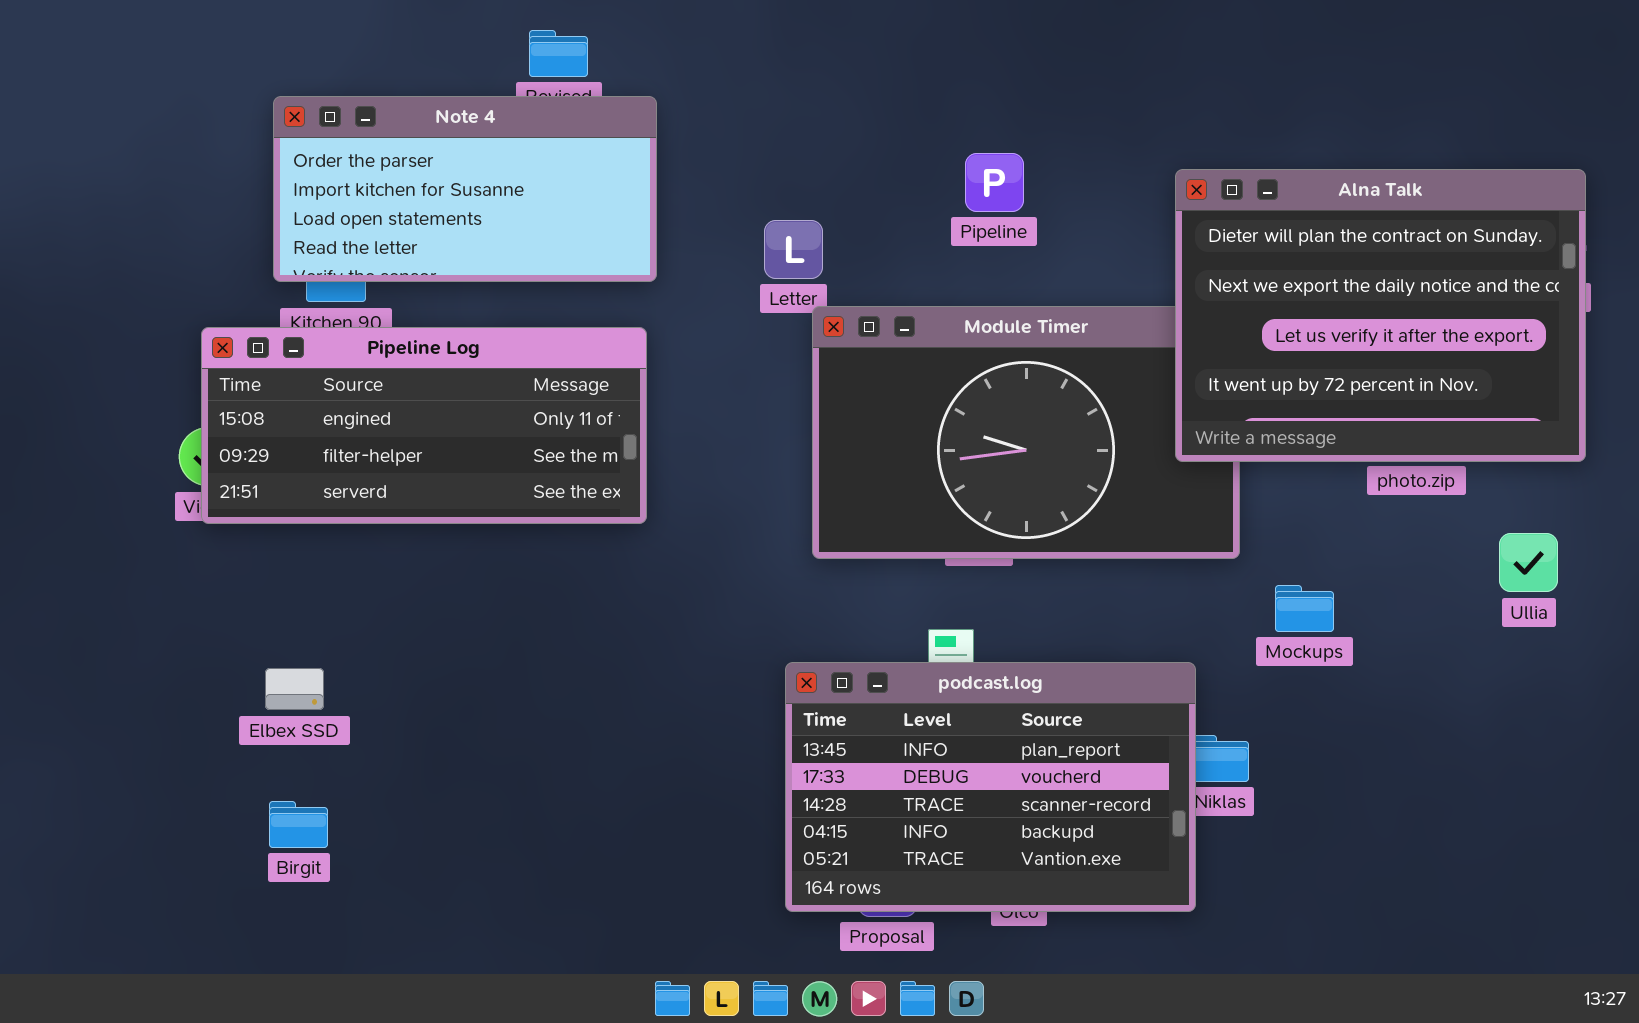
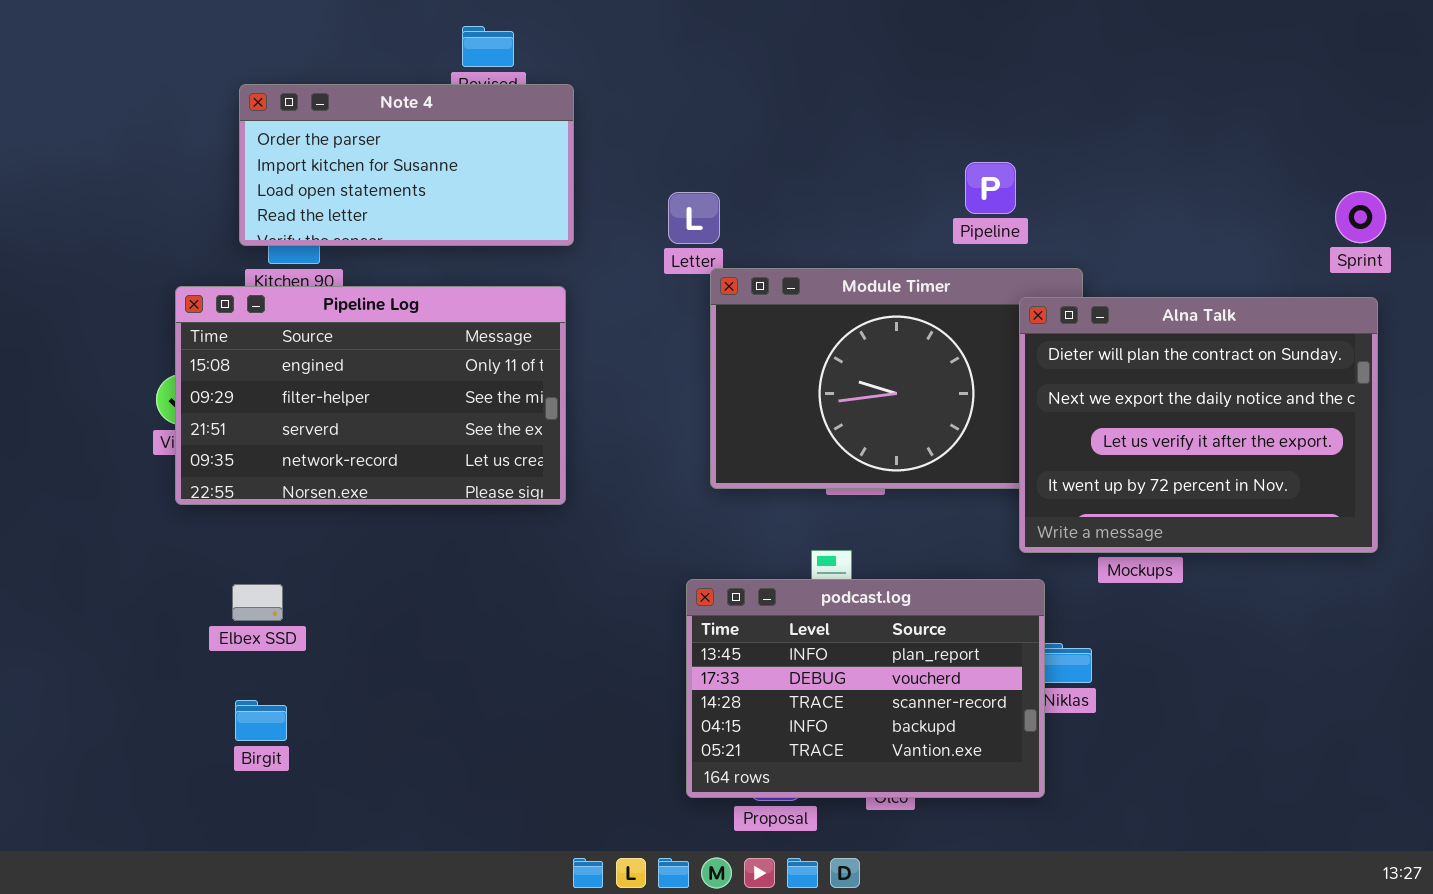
Pipeline: [965,153,1024,212] -> [965,162,1016,214], moved
Alna Talk: [1175,169,1586,462] -> [1019,297,1378,553], moved
Pipeline Log: [201,327,647,524] -> [175,286,566,505], resized

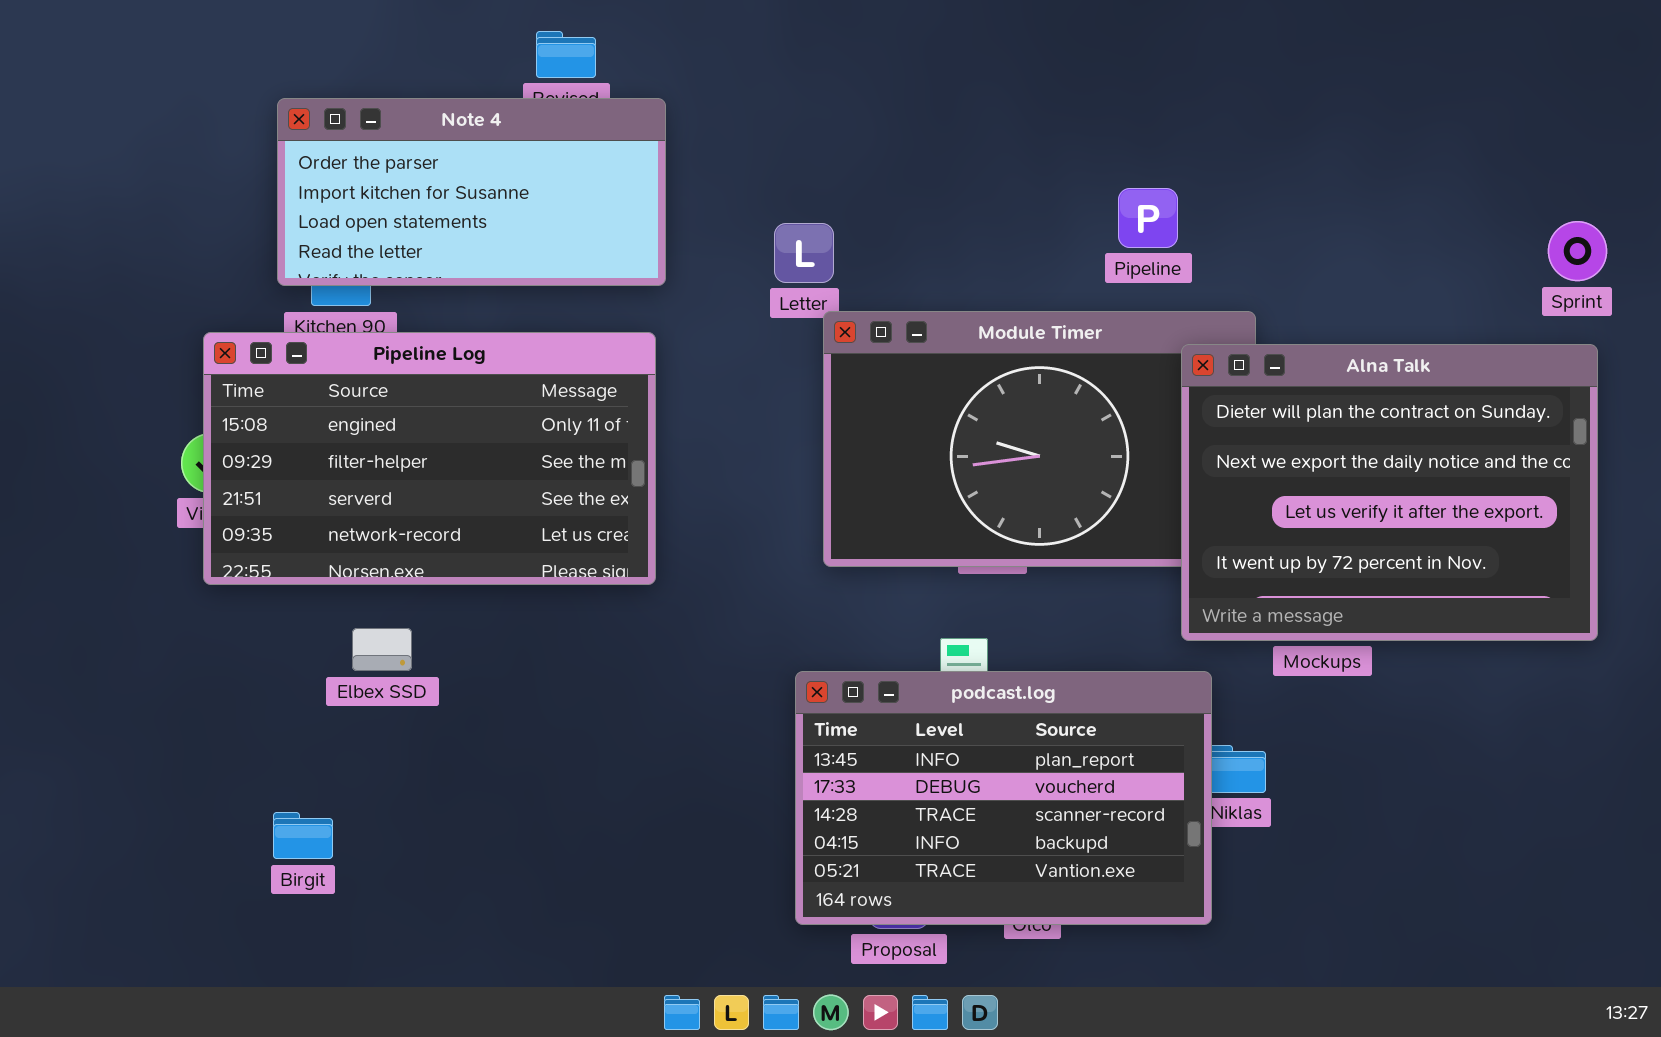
Elbex SSD: [232,584,283,621] -> [352,628,412,671], moved

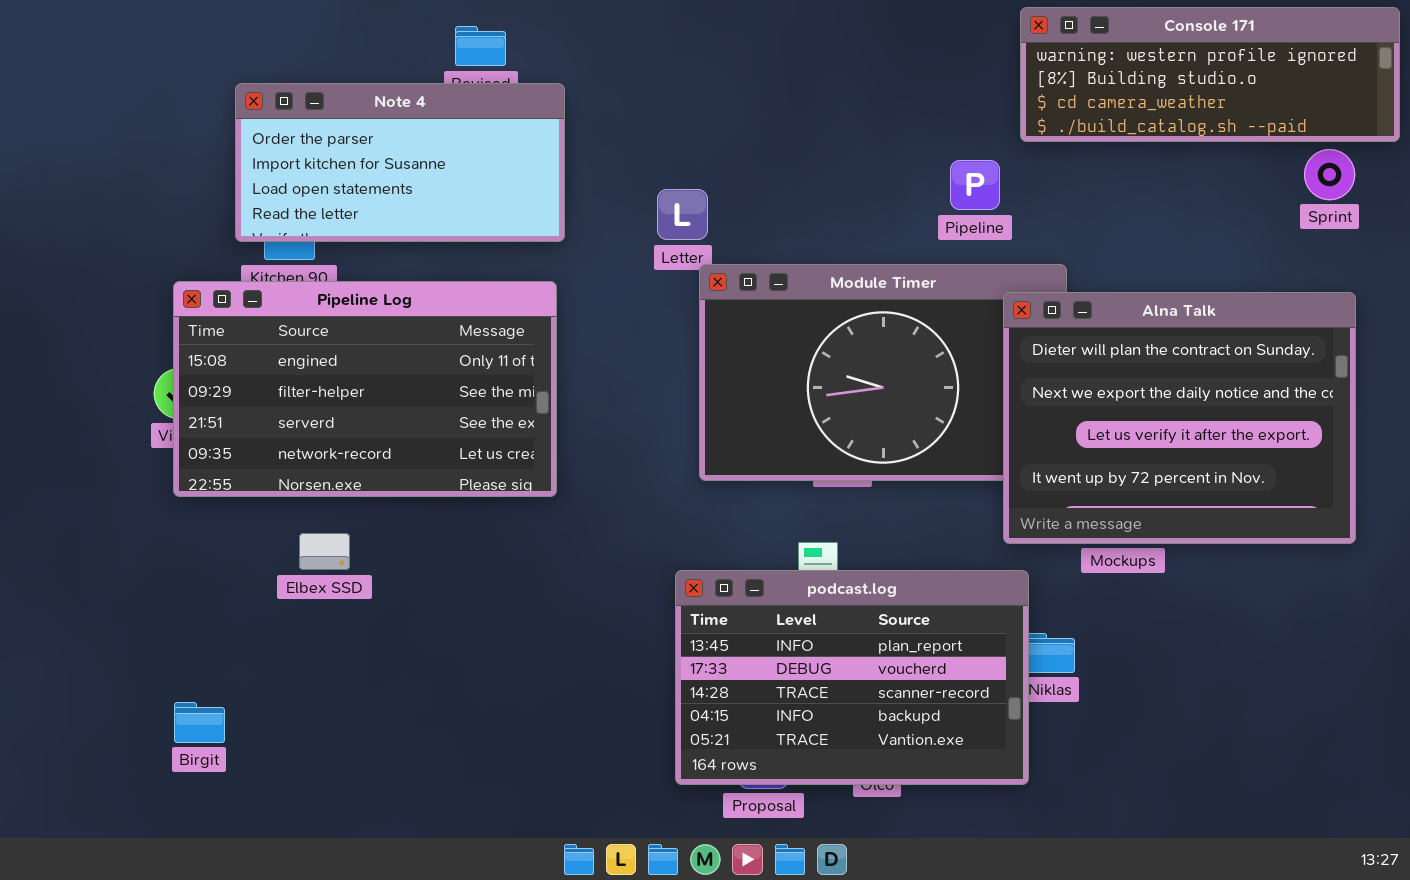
Console 171: none -> [1020,7,1400,142], opened
Sprint: [1548,221,1607,281] -> [1304,149,1355,200], moved
Birgit: [273,812,333,859] -> [174,702,225,743], moved

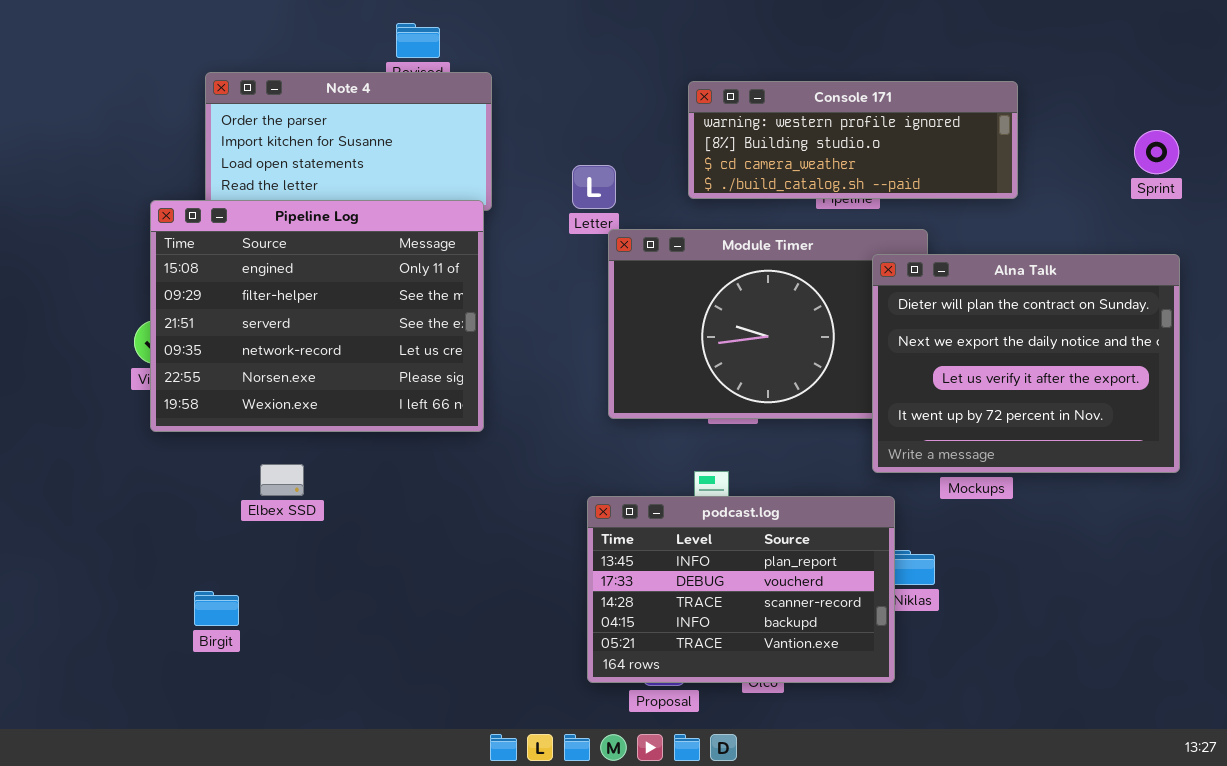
Console 171: [1020,7,1400,142] -> [688,81,1018,199], moved
Pipeline Log: [173,281,557,497] -> [150,200,484,432], resized
Birgit: [174,702,225,743] -> [194,591,239,626], moved

